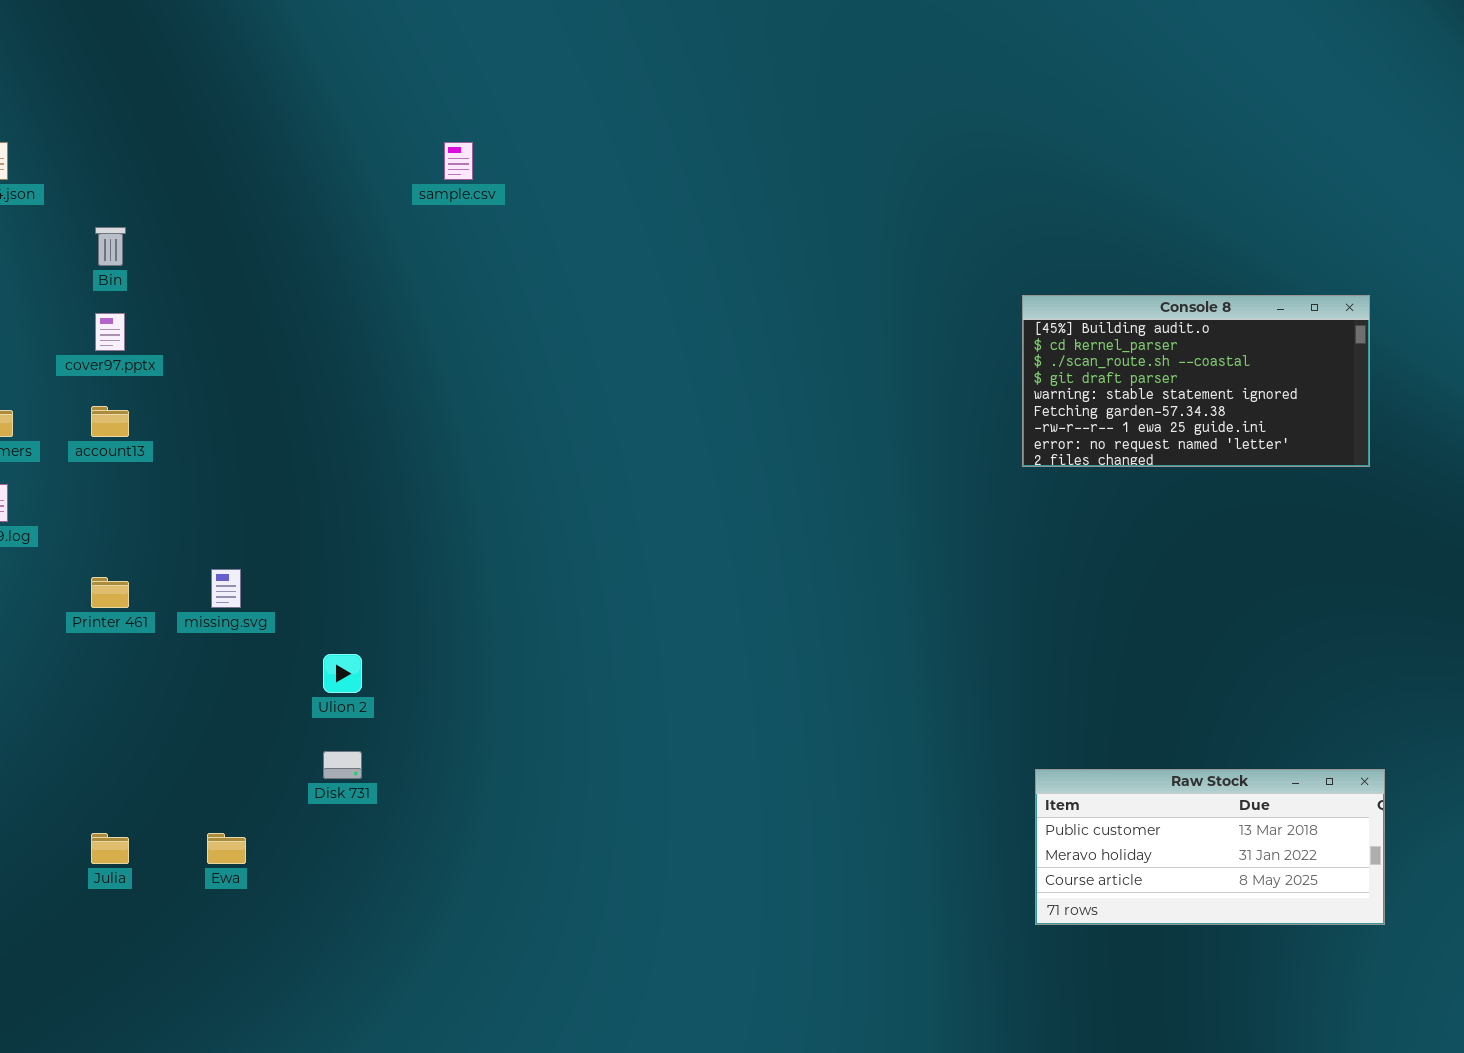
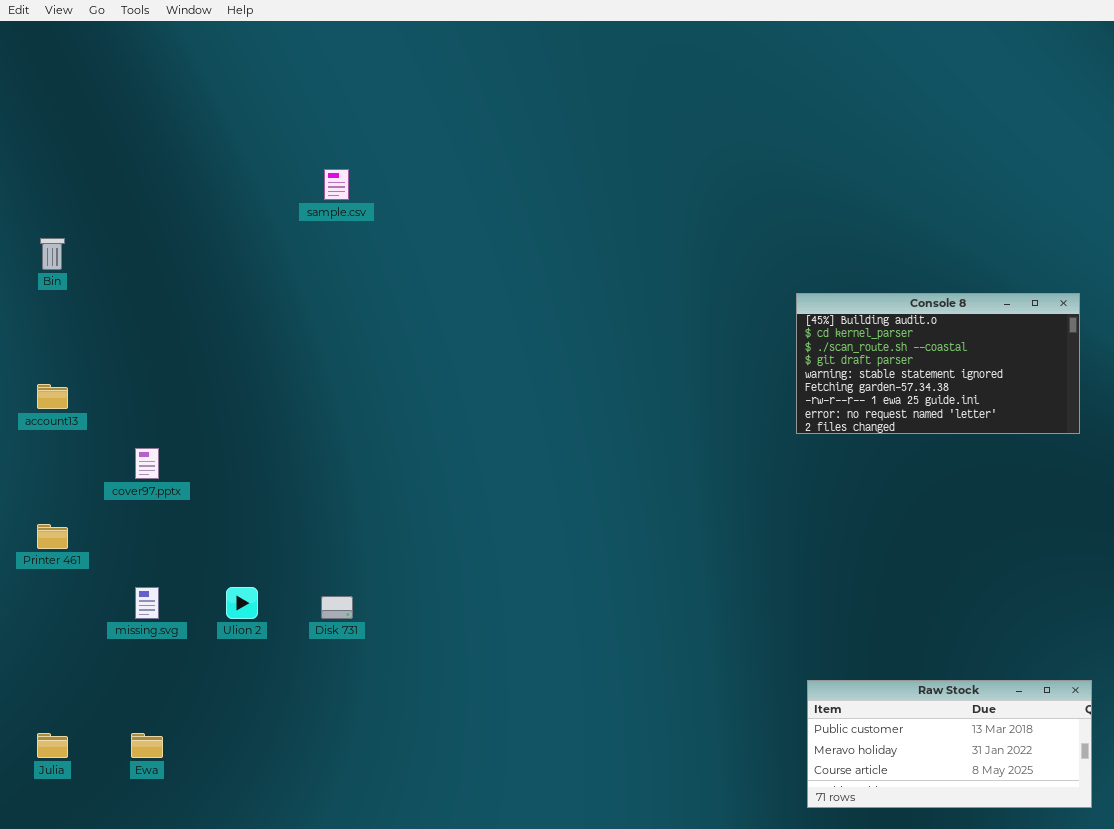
cover97.pptx: [95,313,125,351] -> [135,448,159,479], moved
missing.svg: [211,569,241,608] -> [135,587,159,619], moved
Disk 731: [323,751,362,779] -> [321,596,353,619], moved

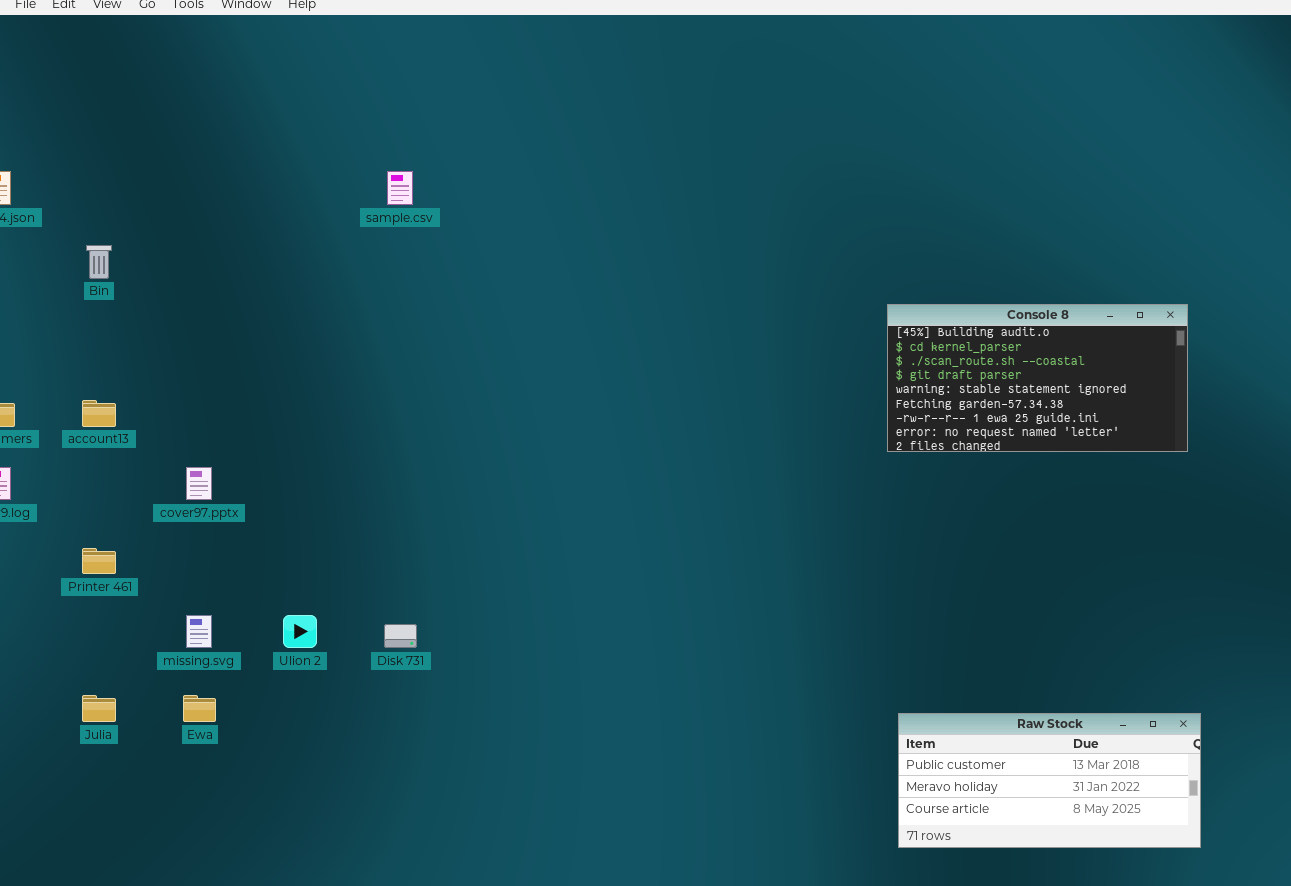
Julia: [37,733,68,758] -> [82,695,116,722], moved
Ewa: [131,733,163,758] -> [183,695,216,722], moved

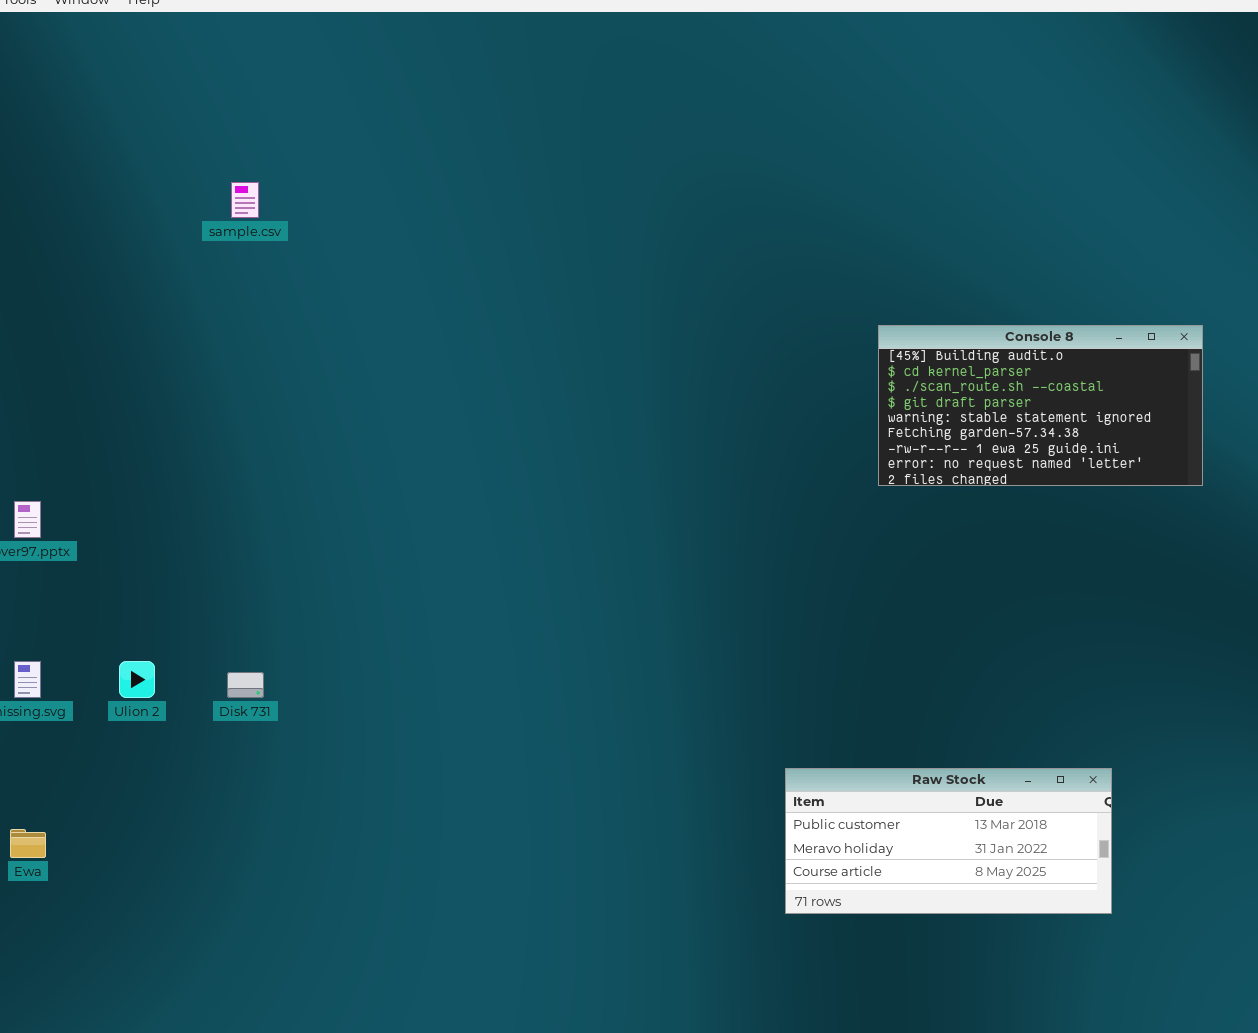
Console 8: [887,304,1188,452] -> [878,325,1203,486], moved
Ewa: [183,695,216,722] -> [10,829,46,858], moved

